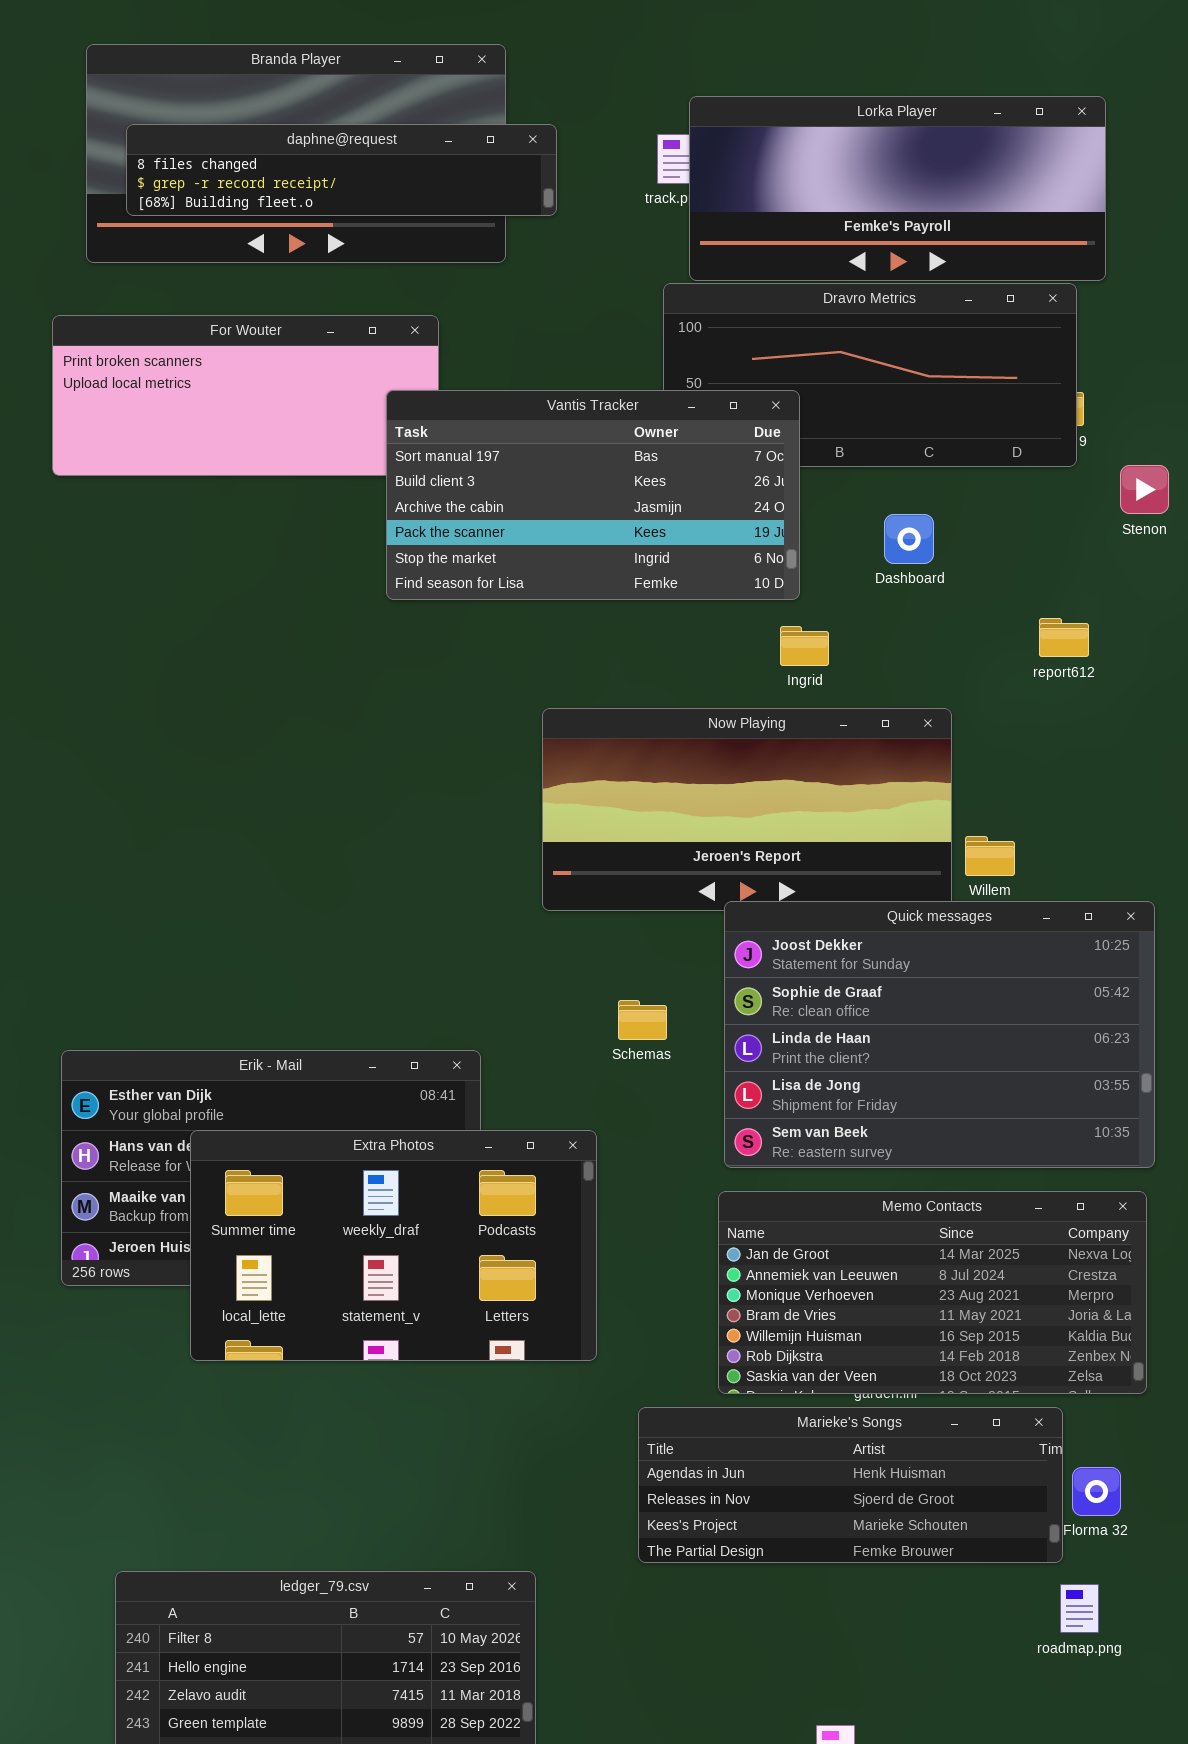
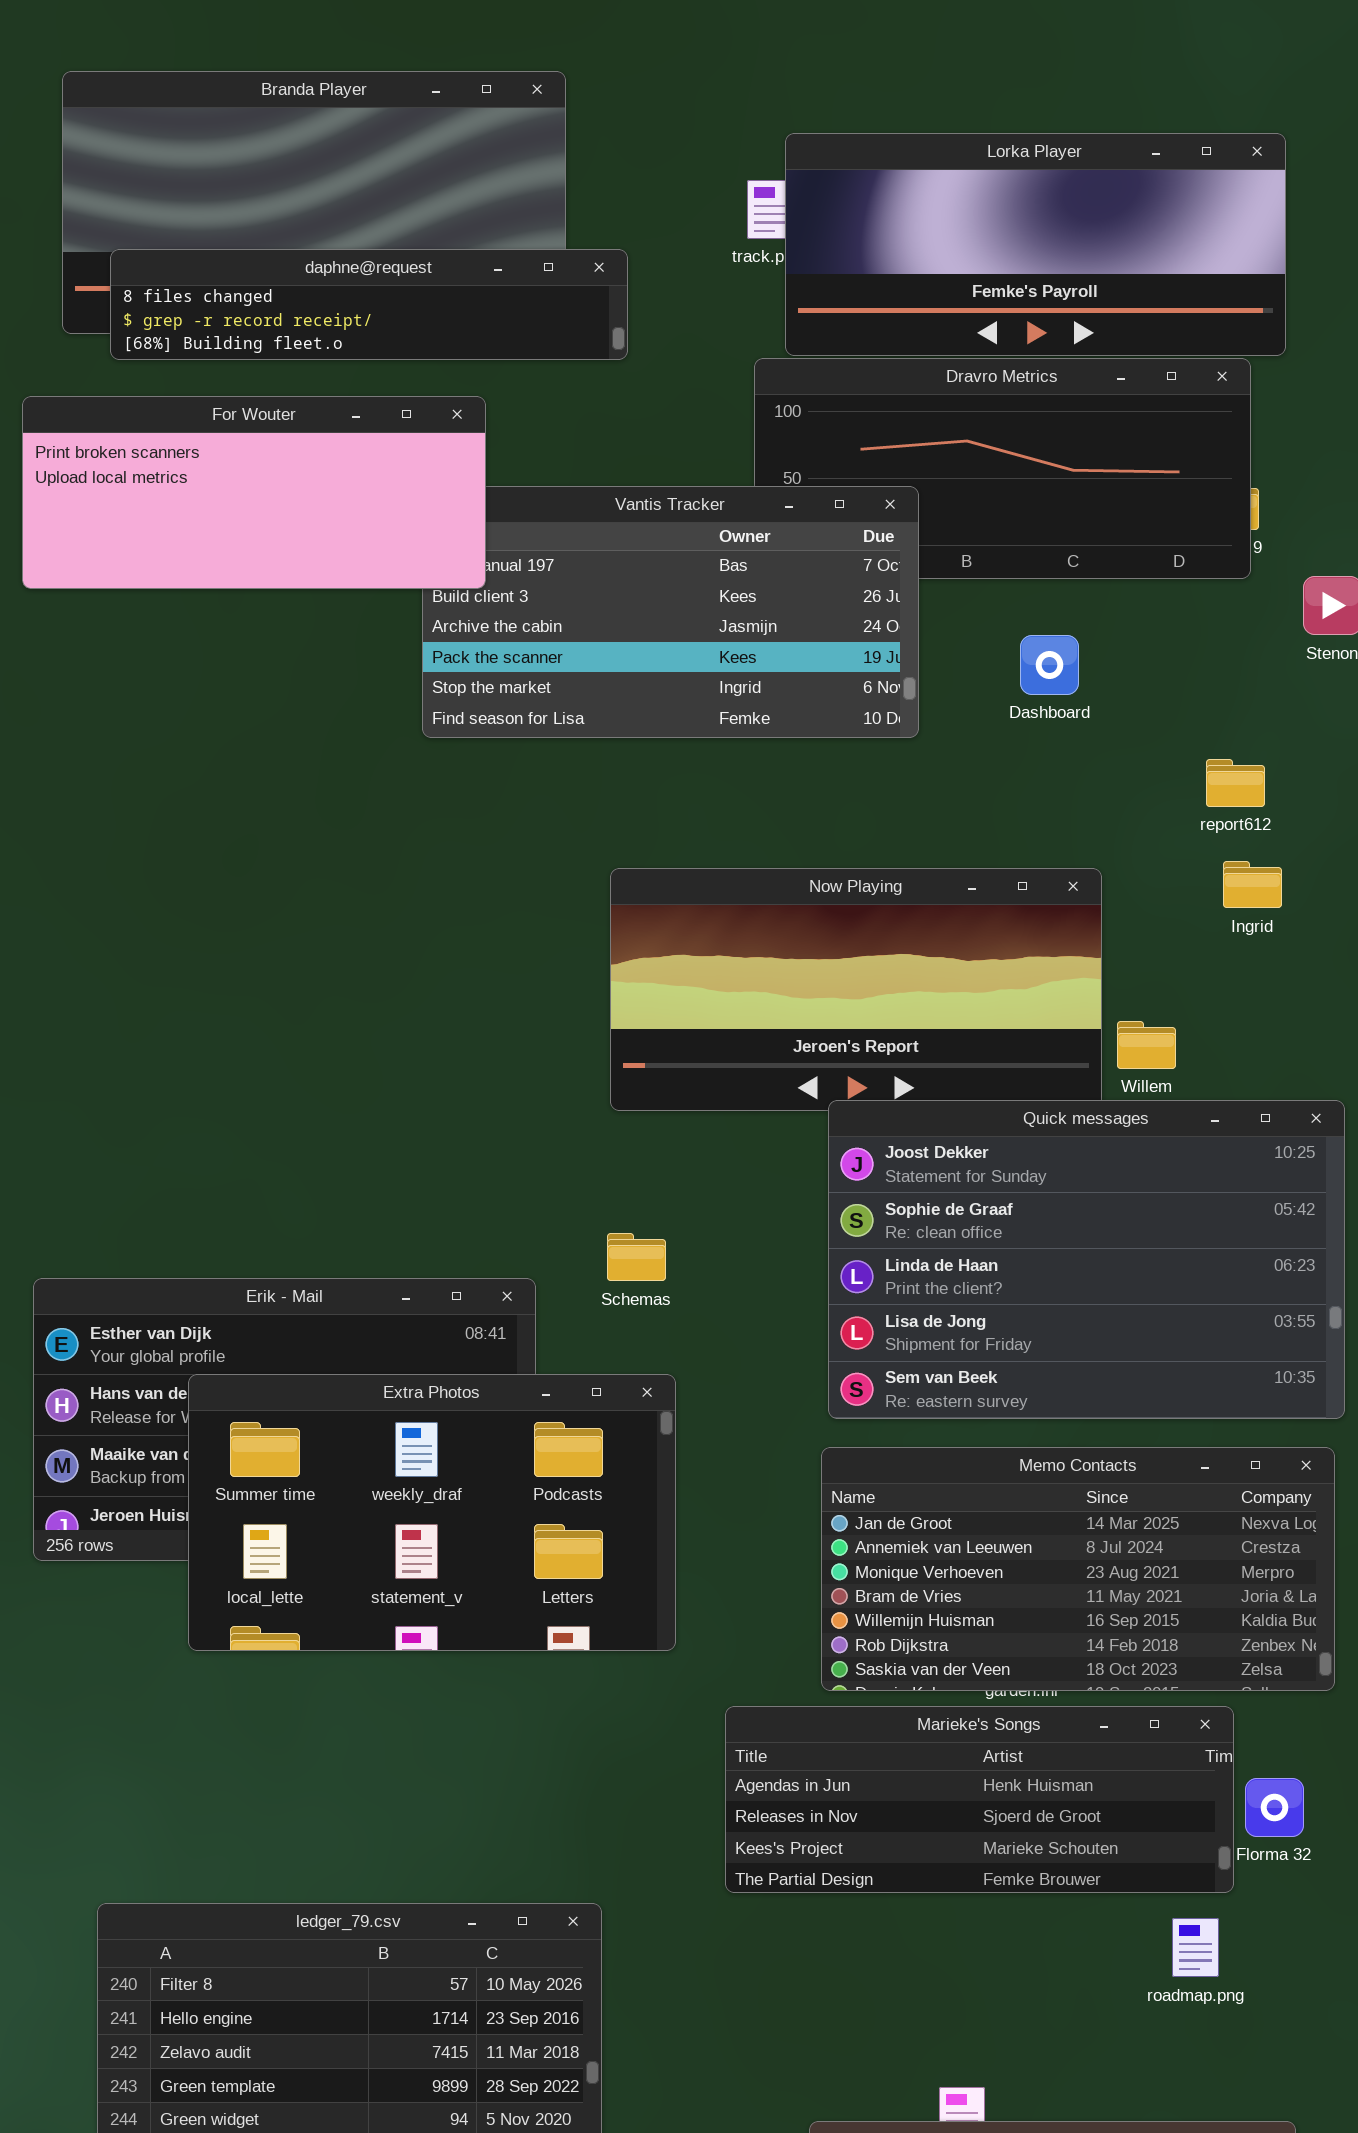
daphne@request: [126,124,557,216] -> [110,249,628,360], moved
For Wouter: [52,315,439,476] -> [22,396,486,589], raised
Ingrid: [780,626,829,666] -> [1223,861,1282,908], moved
Schemas: [618,1000,667,1040] -> [607,1233,666,1281], moved
roadmap.png: [1060,1584,1099,1633] -> [1172,1918,1219,1977], moved

